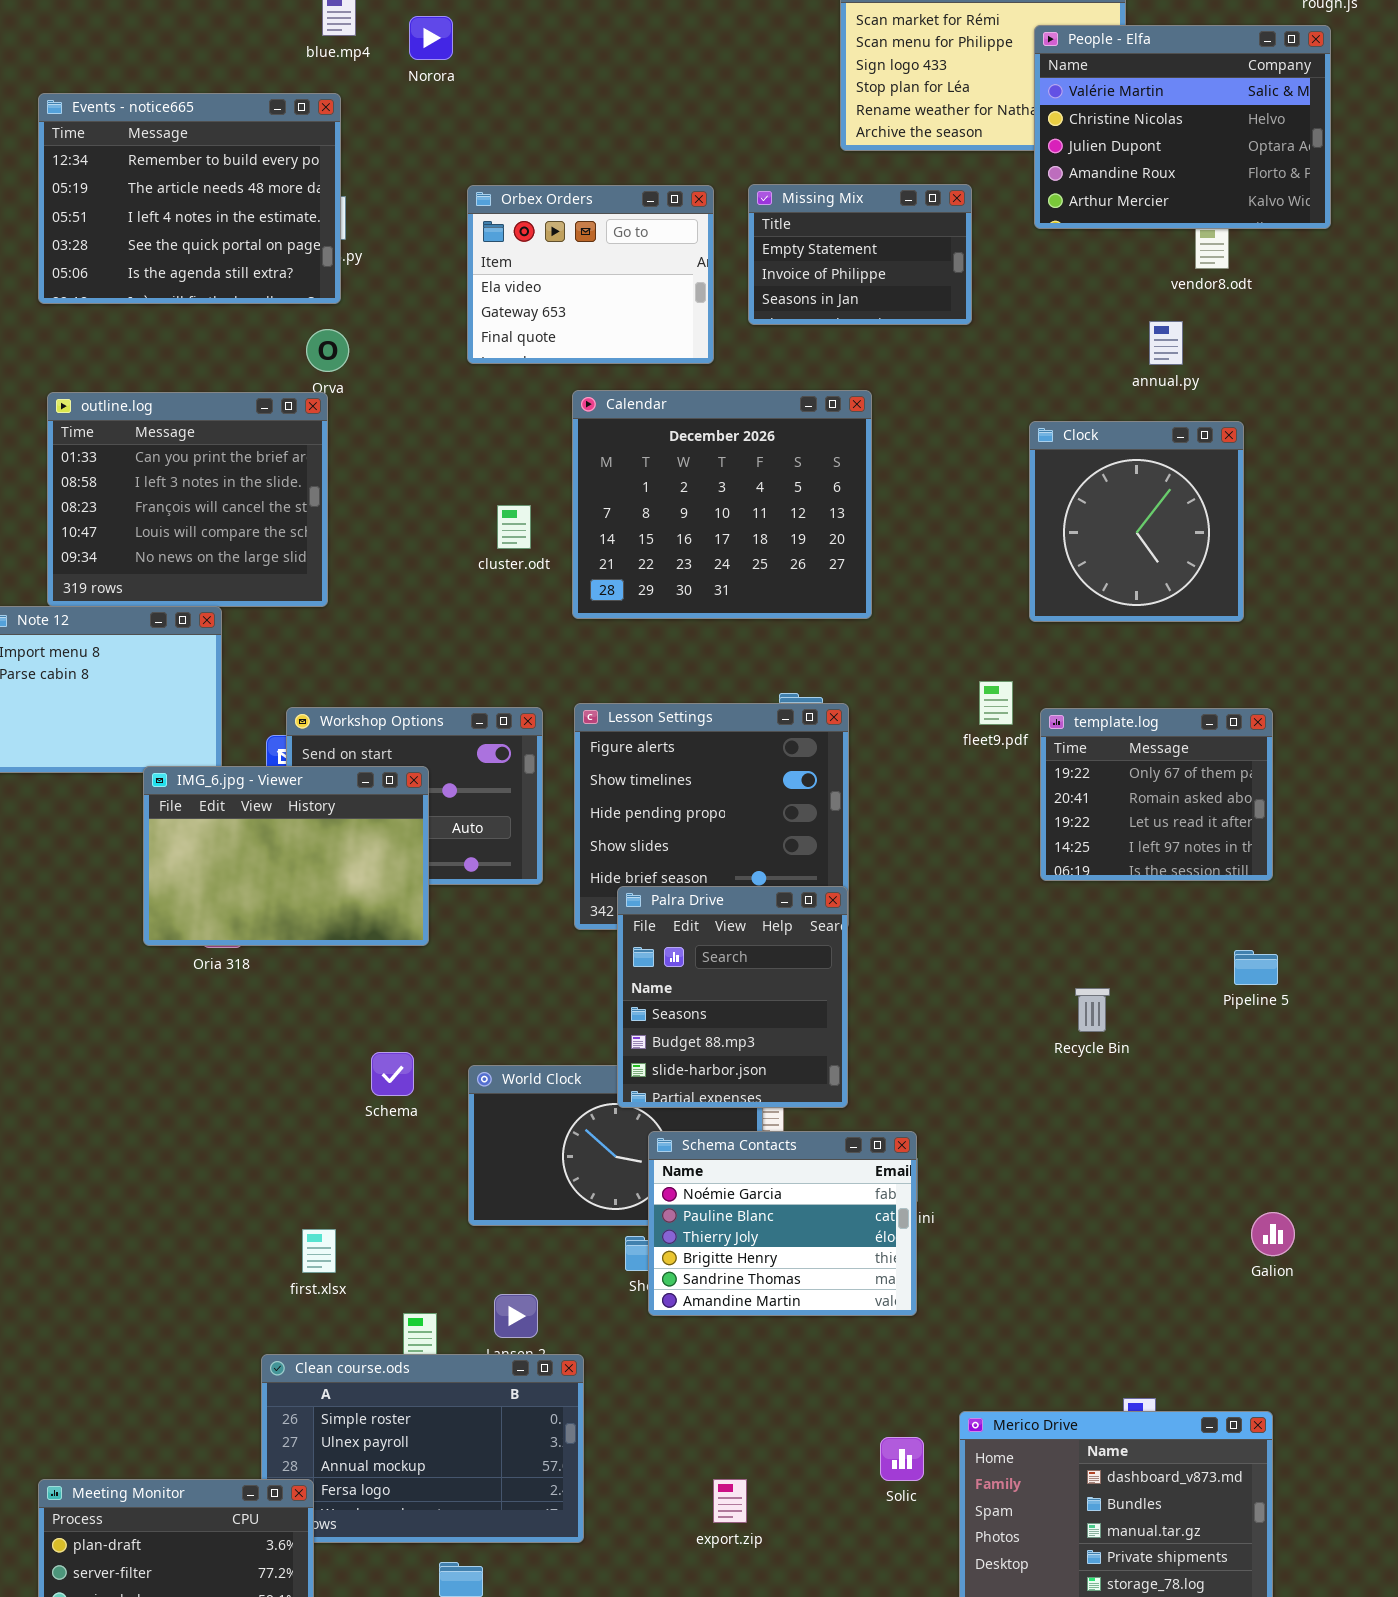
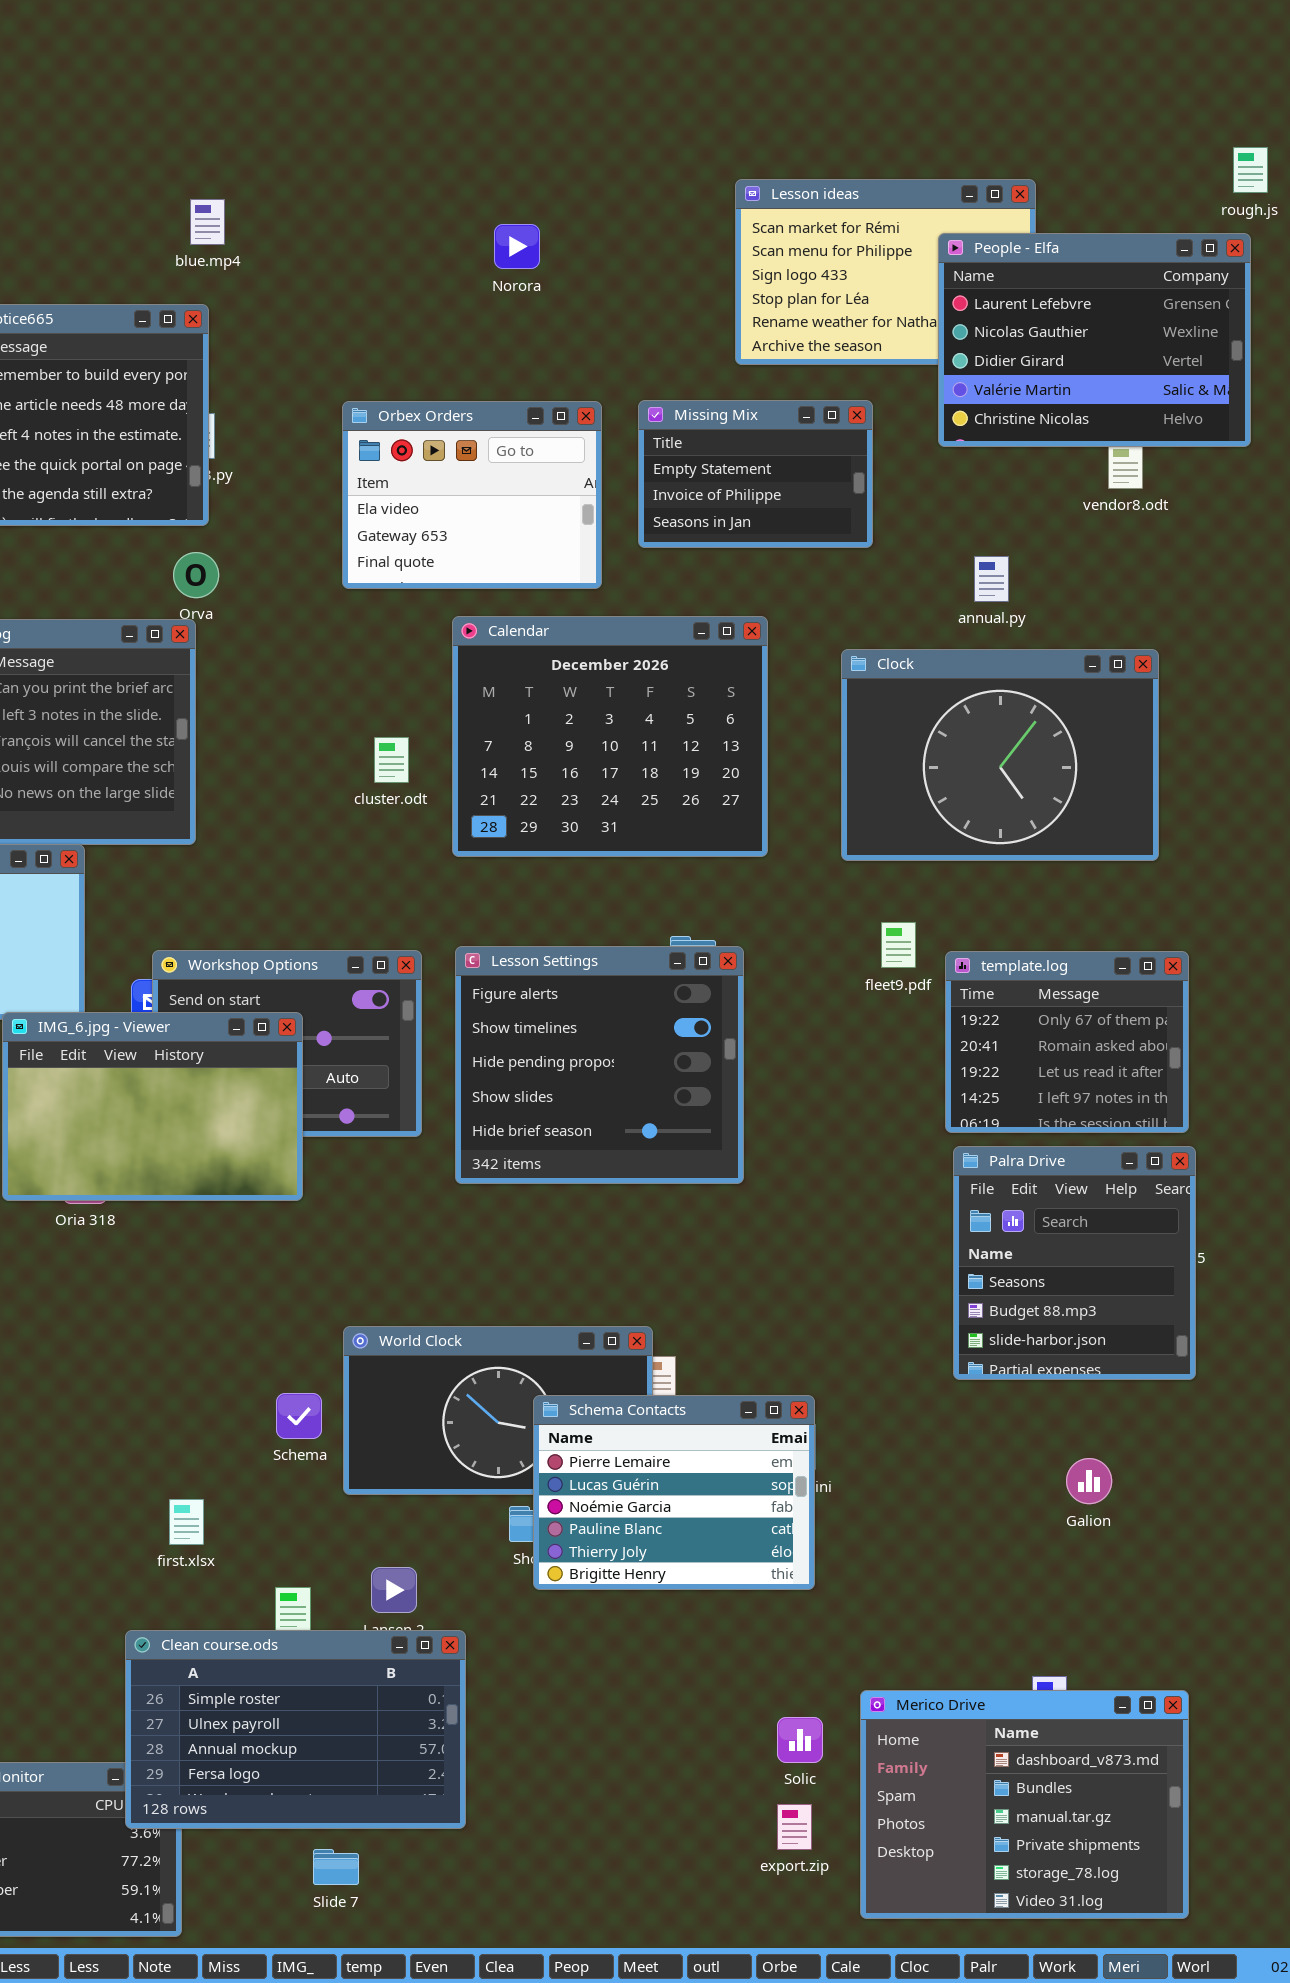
Norora: [409,16,453,60] -> [494,224,540,269], moved
People - Elfa: [1034,25,1331,229] -> [938,233,1251,447], scrolled up 3 rows
annual.py: [1149,321,1183,365] -> [974,556,1009,602], moved
Clock: [1029,421,1244,622] -> [841,649,1159,861], resized
Palra Drive: [617,886,848,1108] -> [953,1146,1196,1380], moved
Schema: [371,1052,414,1096] -> [276,1393,322,1439], moved
Schema Contacts: [648,1131,917,1316] -> [533,1395,815,1590], scrolled up 2 rows
Galion: [1251,1212,1295,1256] -> [1066,1458,1112,1504], moved
Clean course.ods: [261,1354,584,1543] -> [125,1630,466,1829], raised
export.zip: [713,1479,747,1523] -> [777,1804,812,1850], moved

